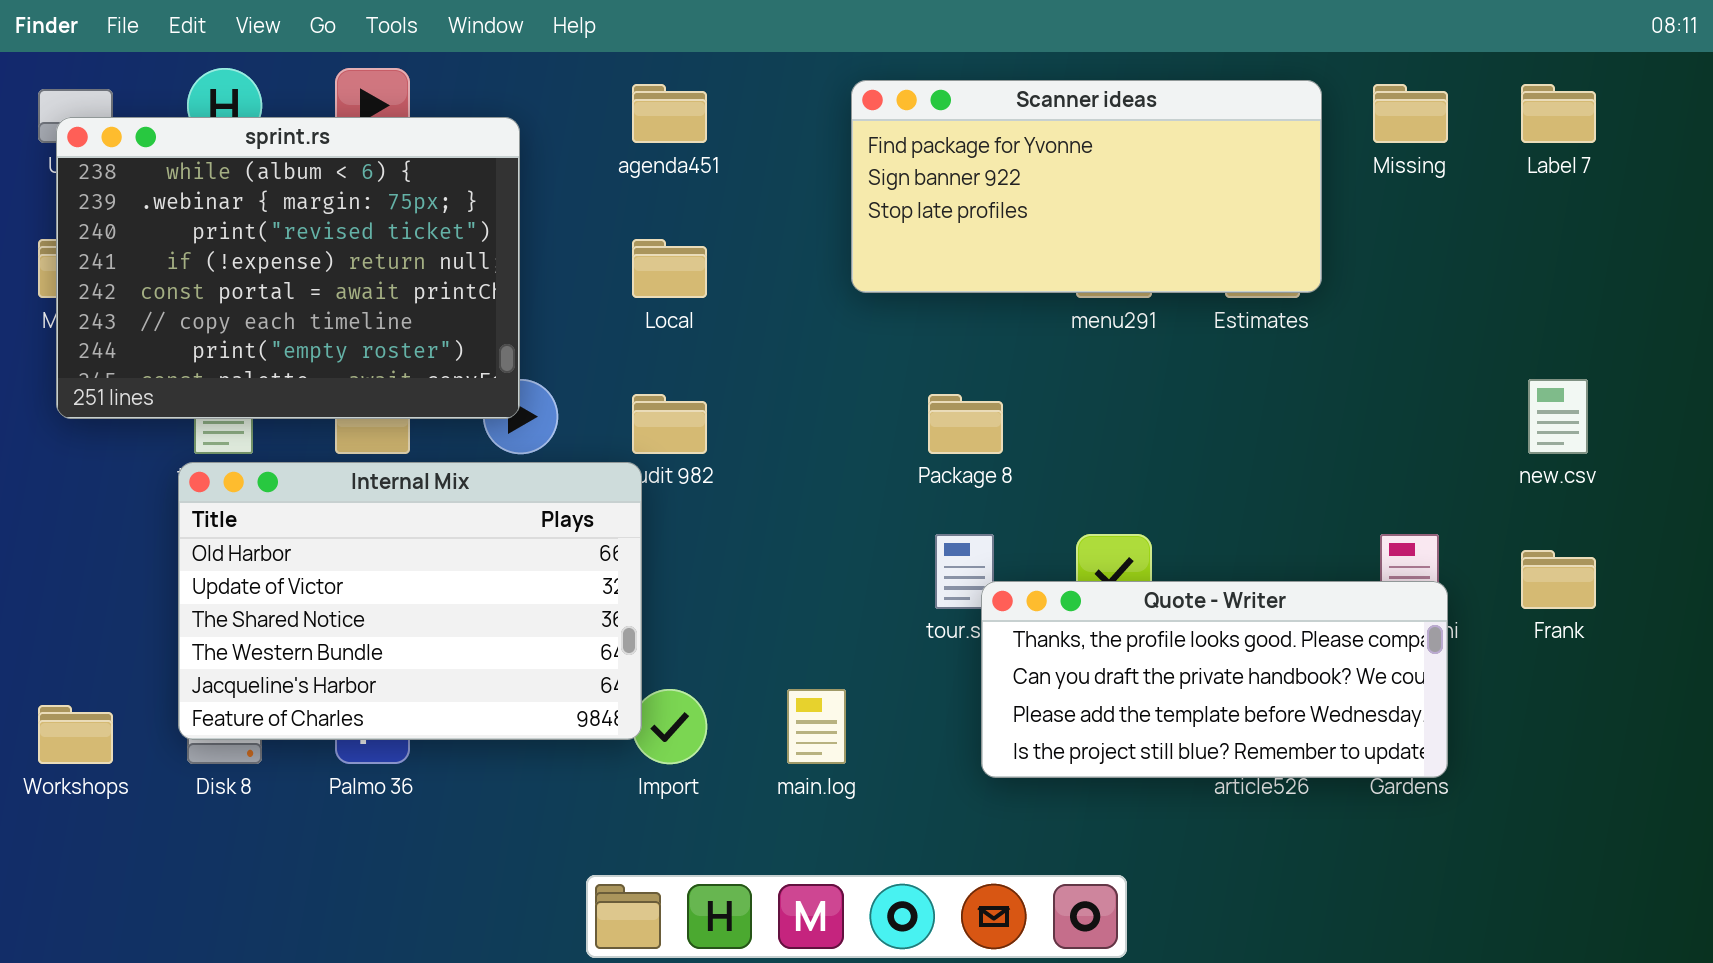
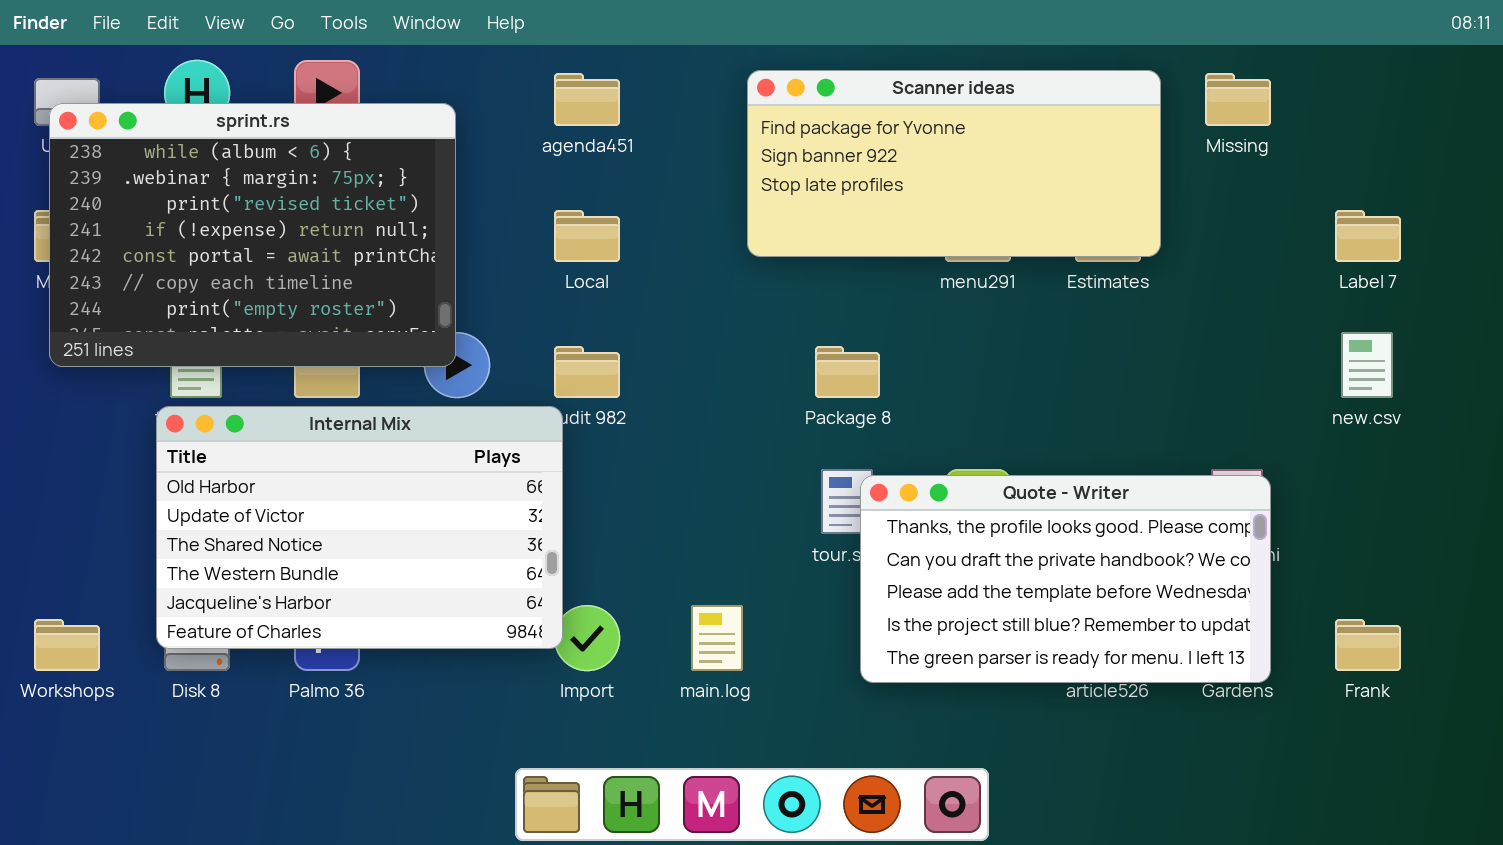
Label 7: [1521,84,1596,143] -> [1335,210,1401,262], moved
Frank: [1521,550,1596,609] -> [1335,619,1401,671], moved
Quote - Writer: [981,581,1448,778] -> [860,475,1271,683], resized

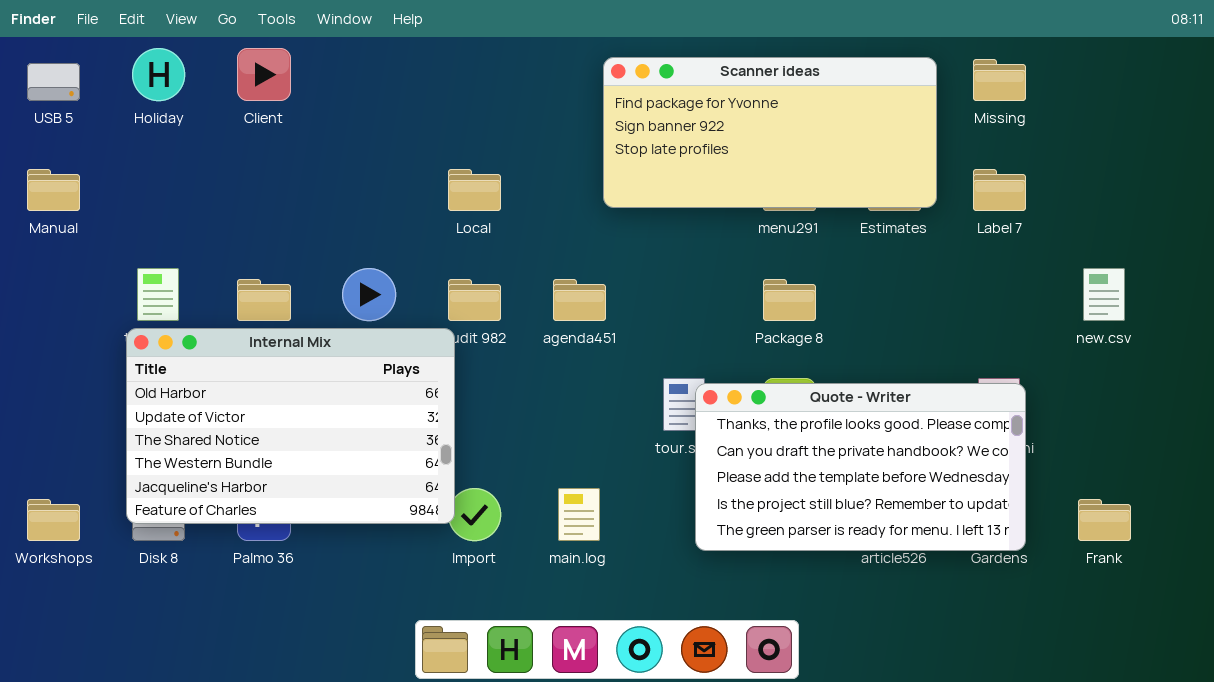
agenda451: [554,73,620,126] -> [553,279,606,321], moved
sprint.rs: [49,103,456,367] -> none, closed
Label 7: [1335,210,1401,262] -> [973,169,1026,211], moved
Package 8: [815,346,880,398] -> [763,279,816,321], moved

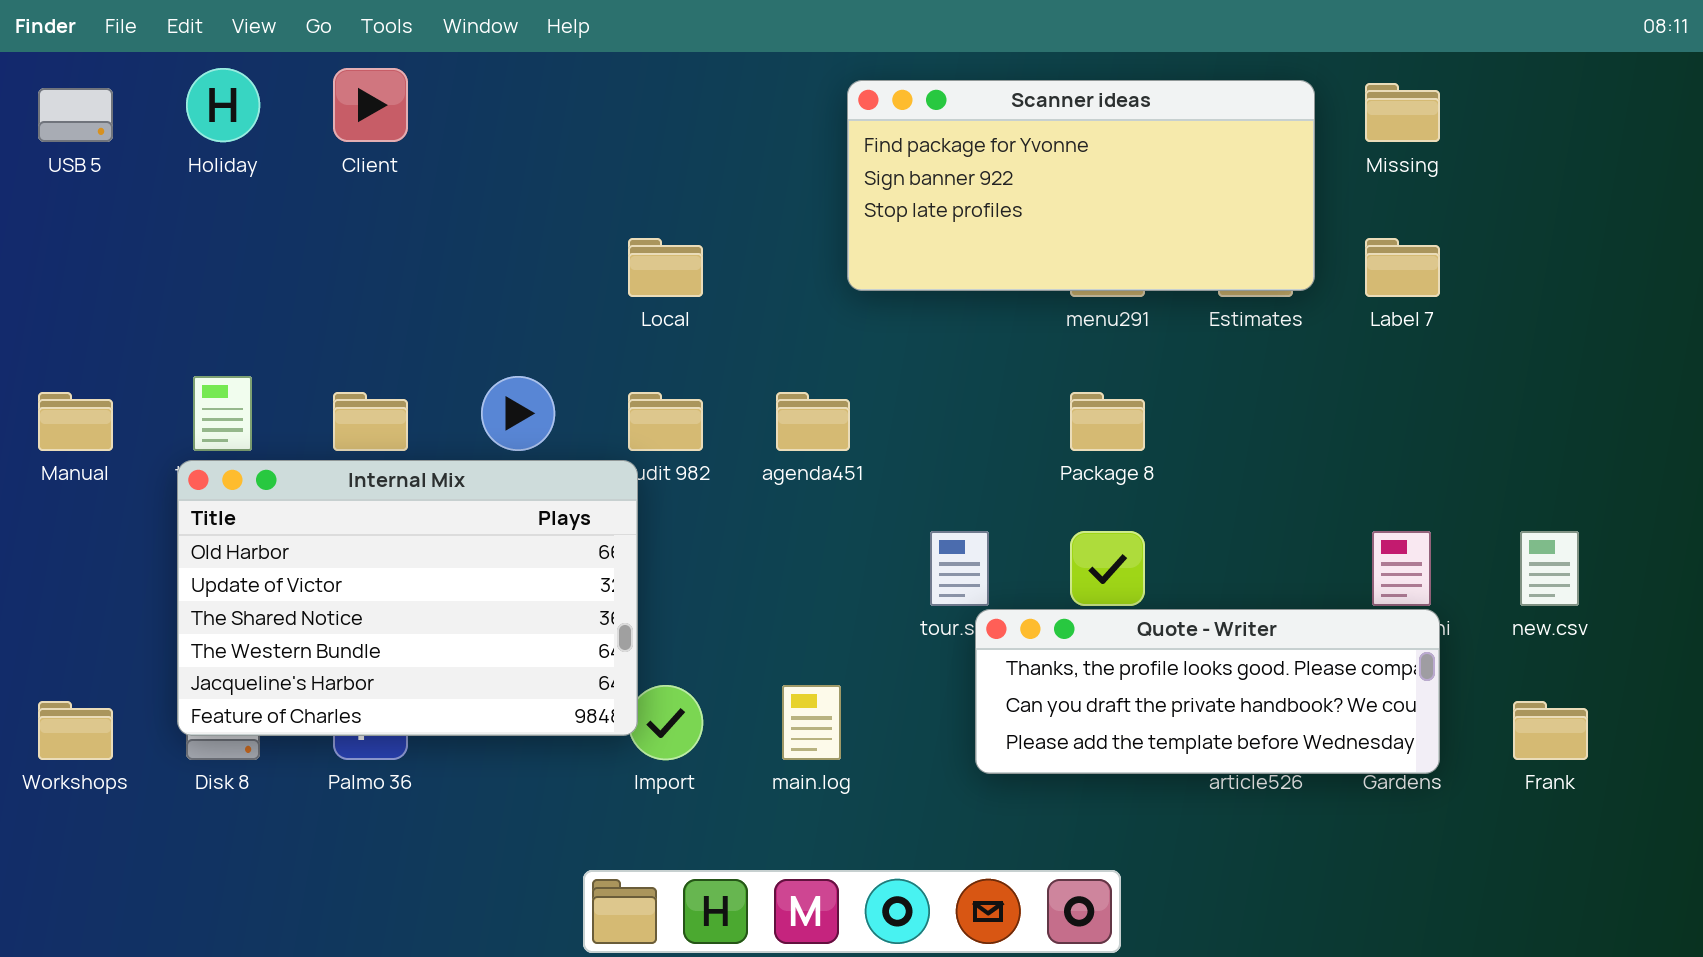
Manual: [27,169,80,211] -> [38,392,113,451], moved
new.csv: [1083,268,1125,321] -> [1520,531,1579,606], moved
Quote - Writer: [695,383,1026,551] -> [975,609,1440,774], resized

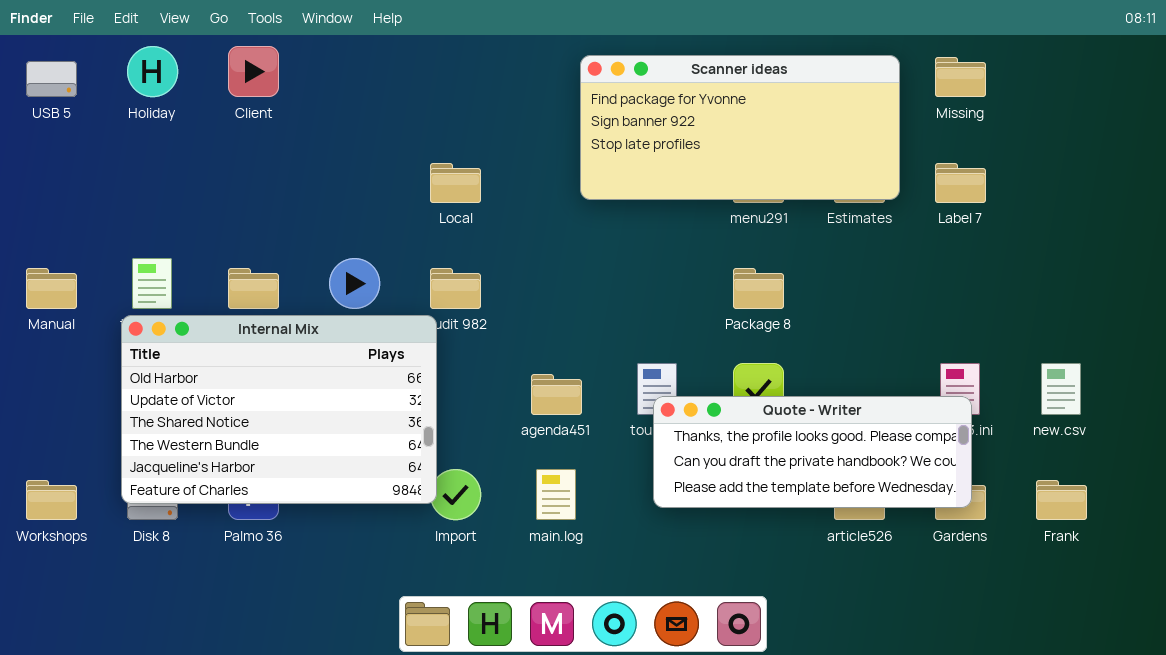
agenda451: [776,392,850,451] -> [531,374,582,415], moved
Quote - Writer: [975,609,1440,774] -> [653,396,972,508], moved

